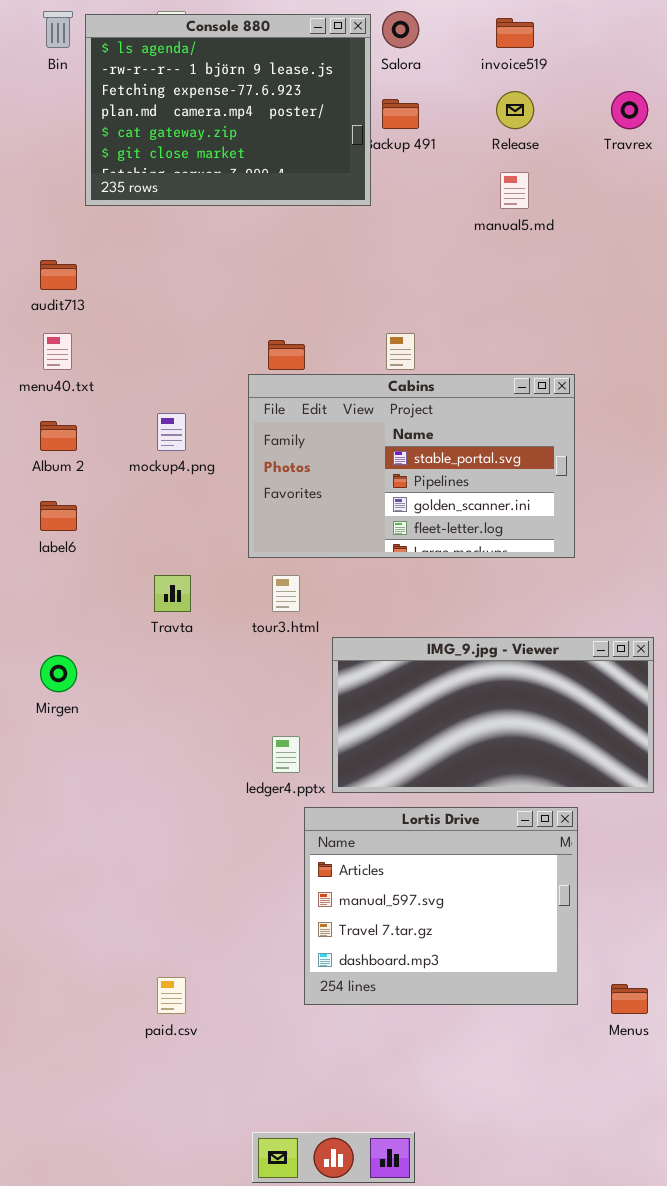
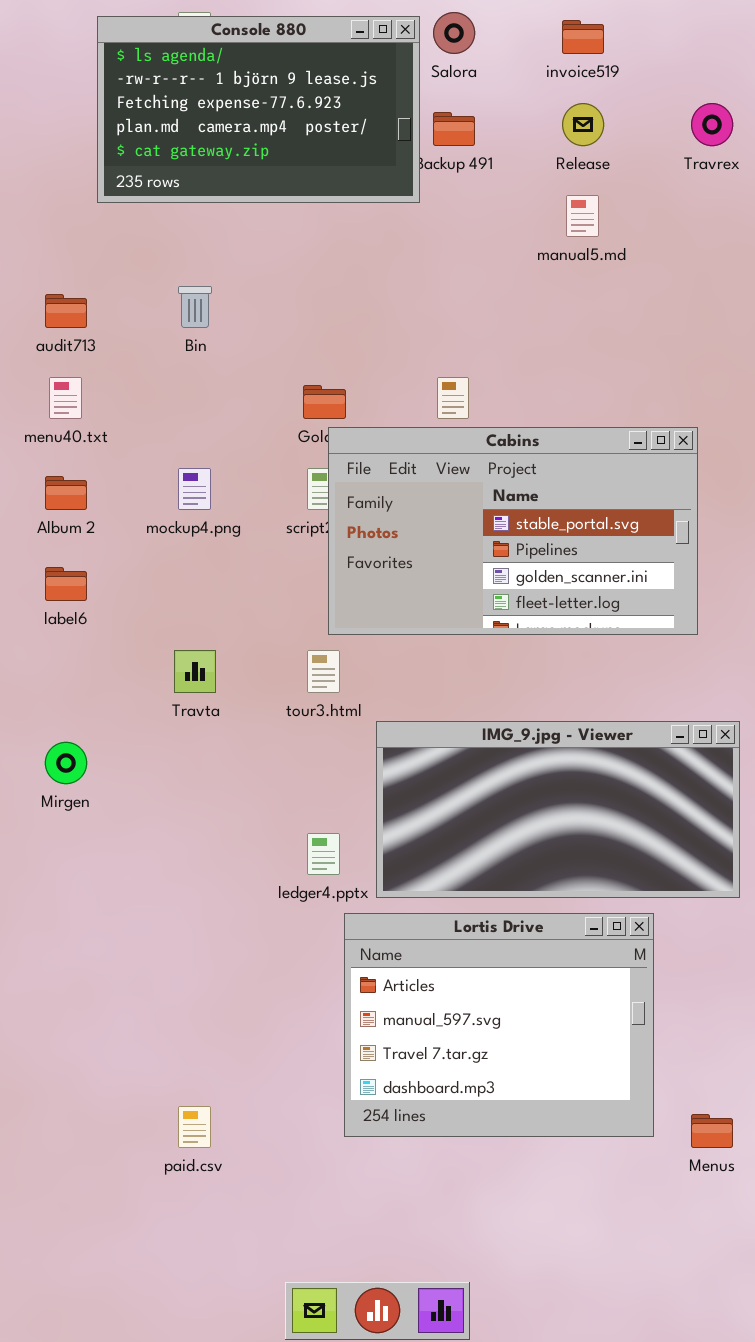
Bin: [43,11,73,48] -> [178,286,212,328], moved
Console 880: [85,14,371,206] -> [97,16,420,203], resized
Cabins: [248,374,575,558] -> [328,427,698,635], moved

